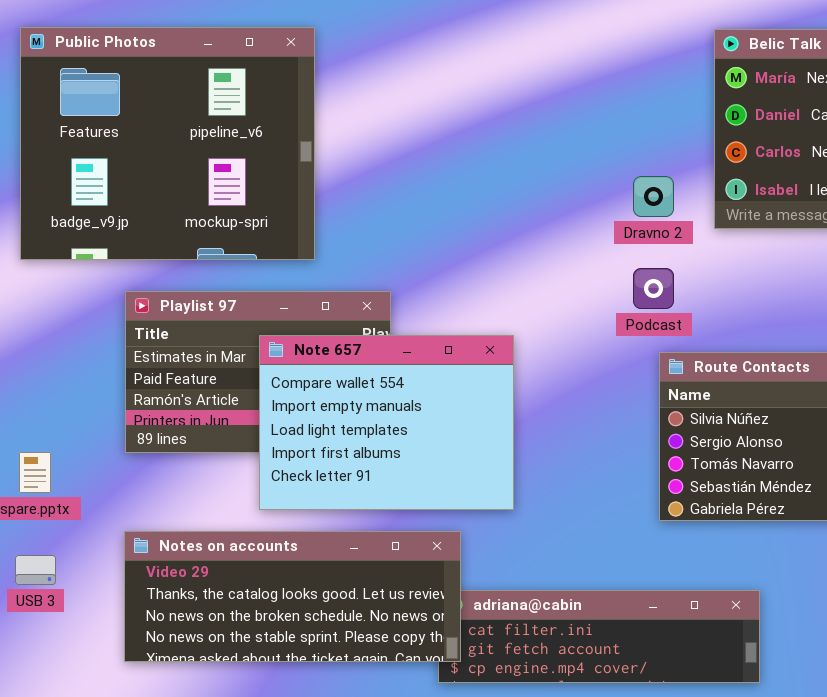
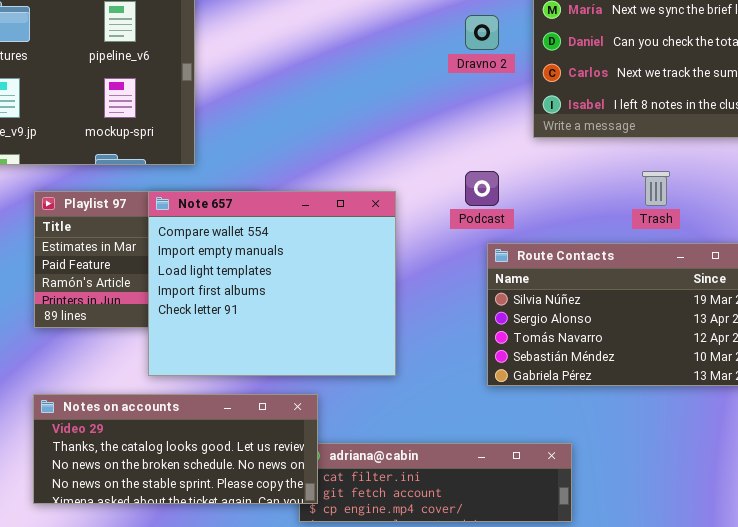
Dravno 2: [633,176,674,217] -> [465,15,499,50], moved
Note 657: [259,335,514,510] -> [148,191,396,376], resized

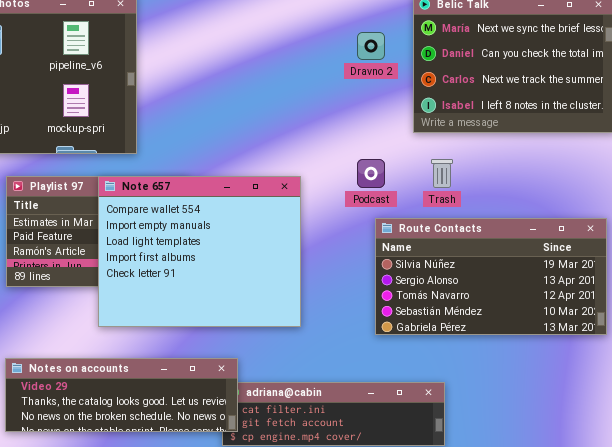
Trash: [642,171,670,206] -> [431,159,453,188], moved
Notes on accounts: [33,394,318,504] -> [5,358,238,432], resized

